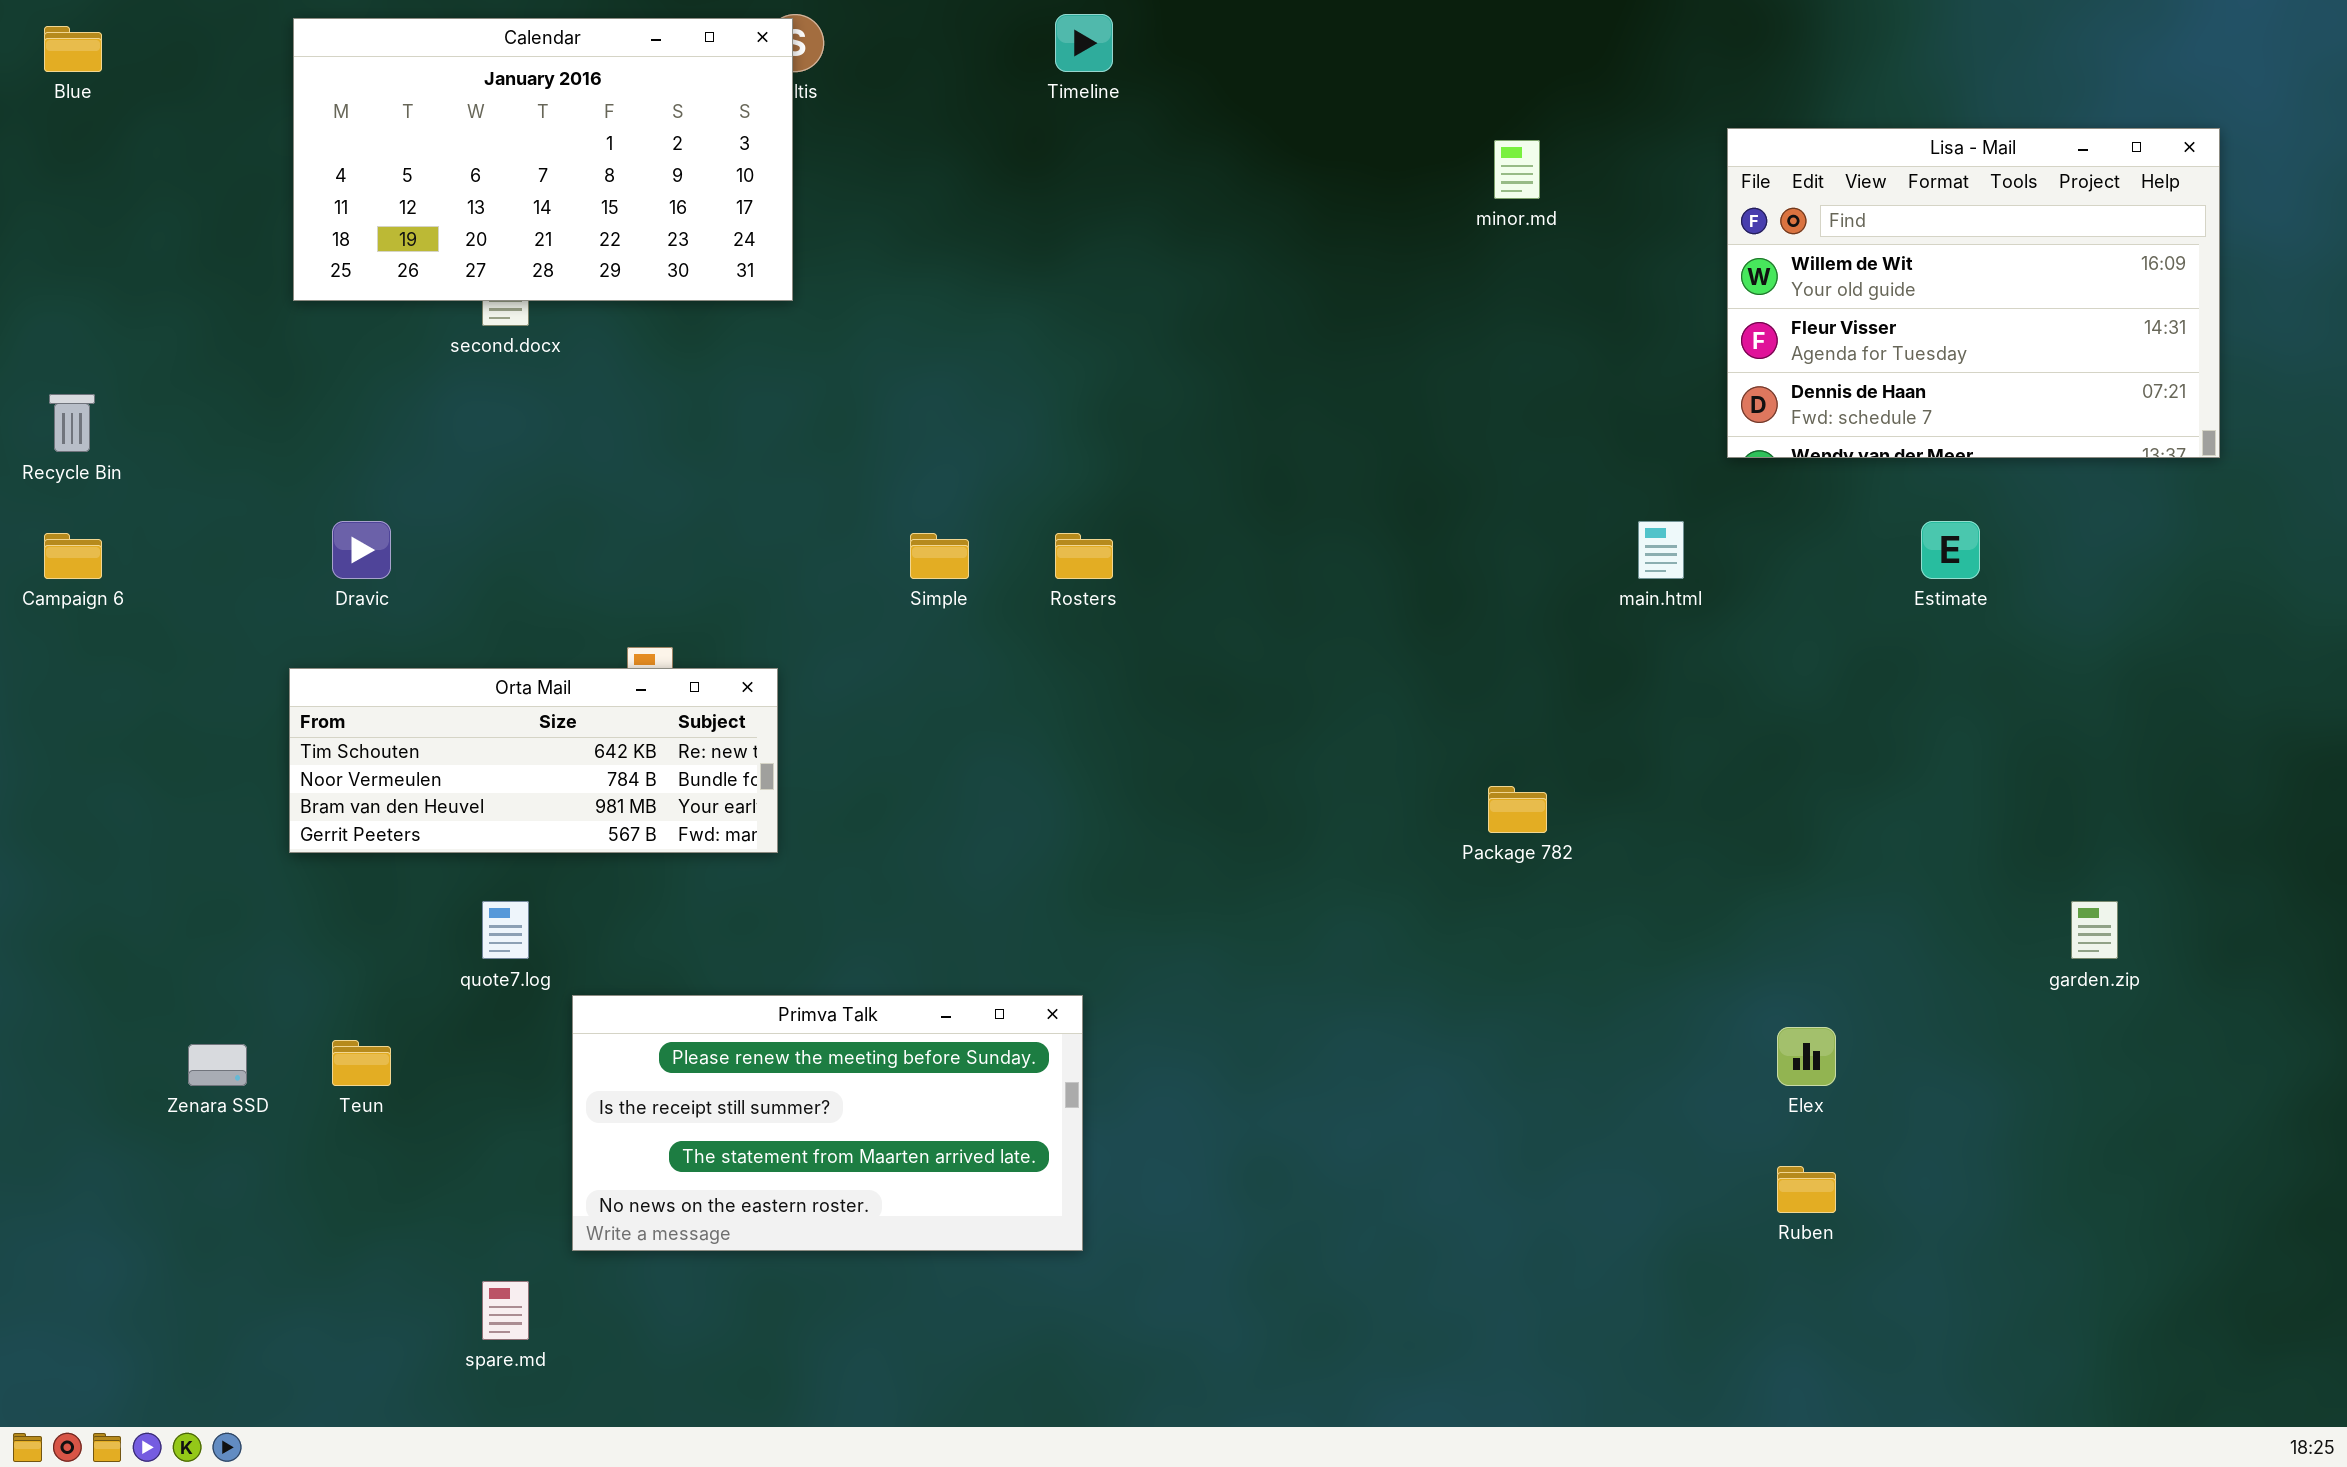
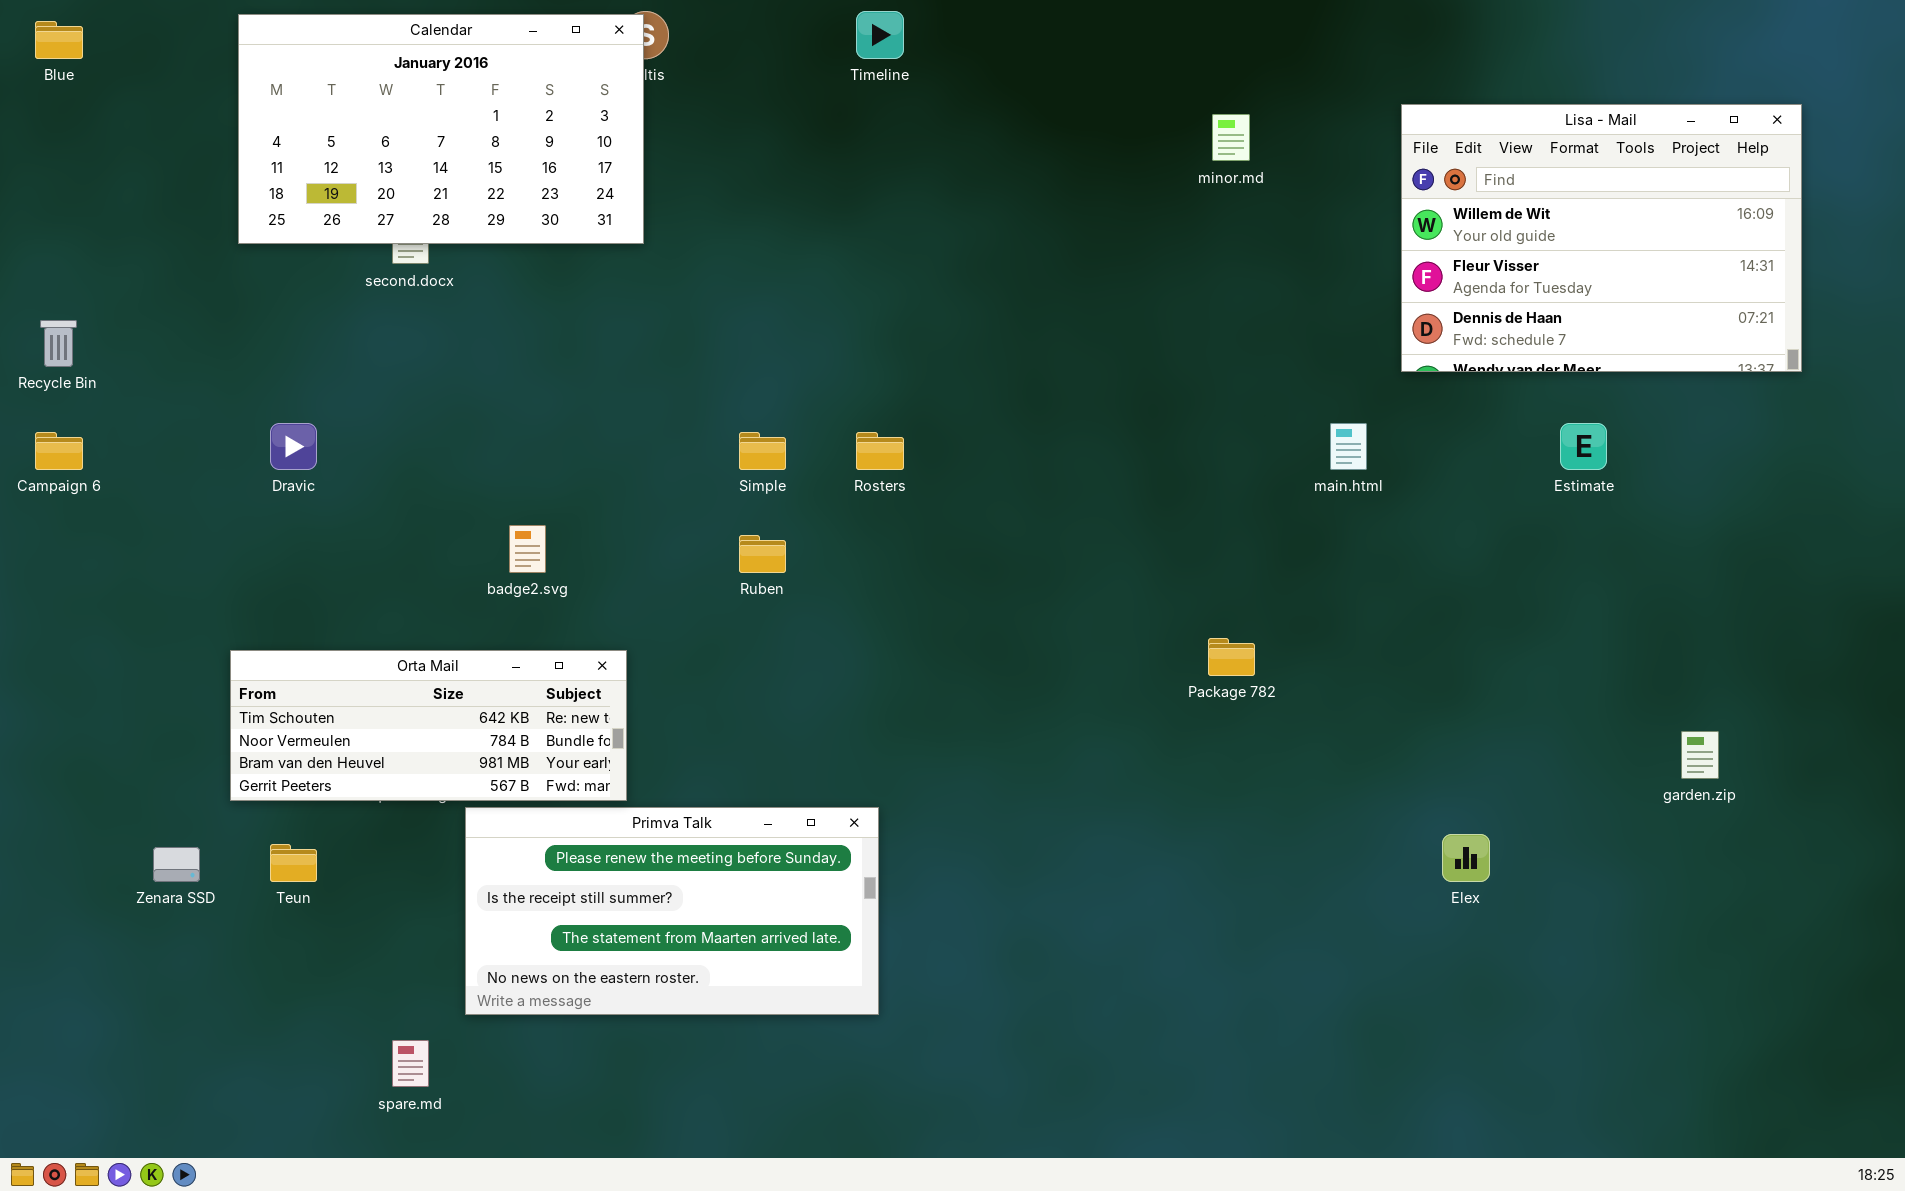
Orta Mail: [289,668,778,853] -> [230,650,627,801], moved
Ruben: [1777,1166,1836,1213] -> [739,535,786,573], moved

